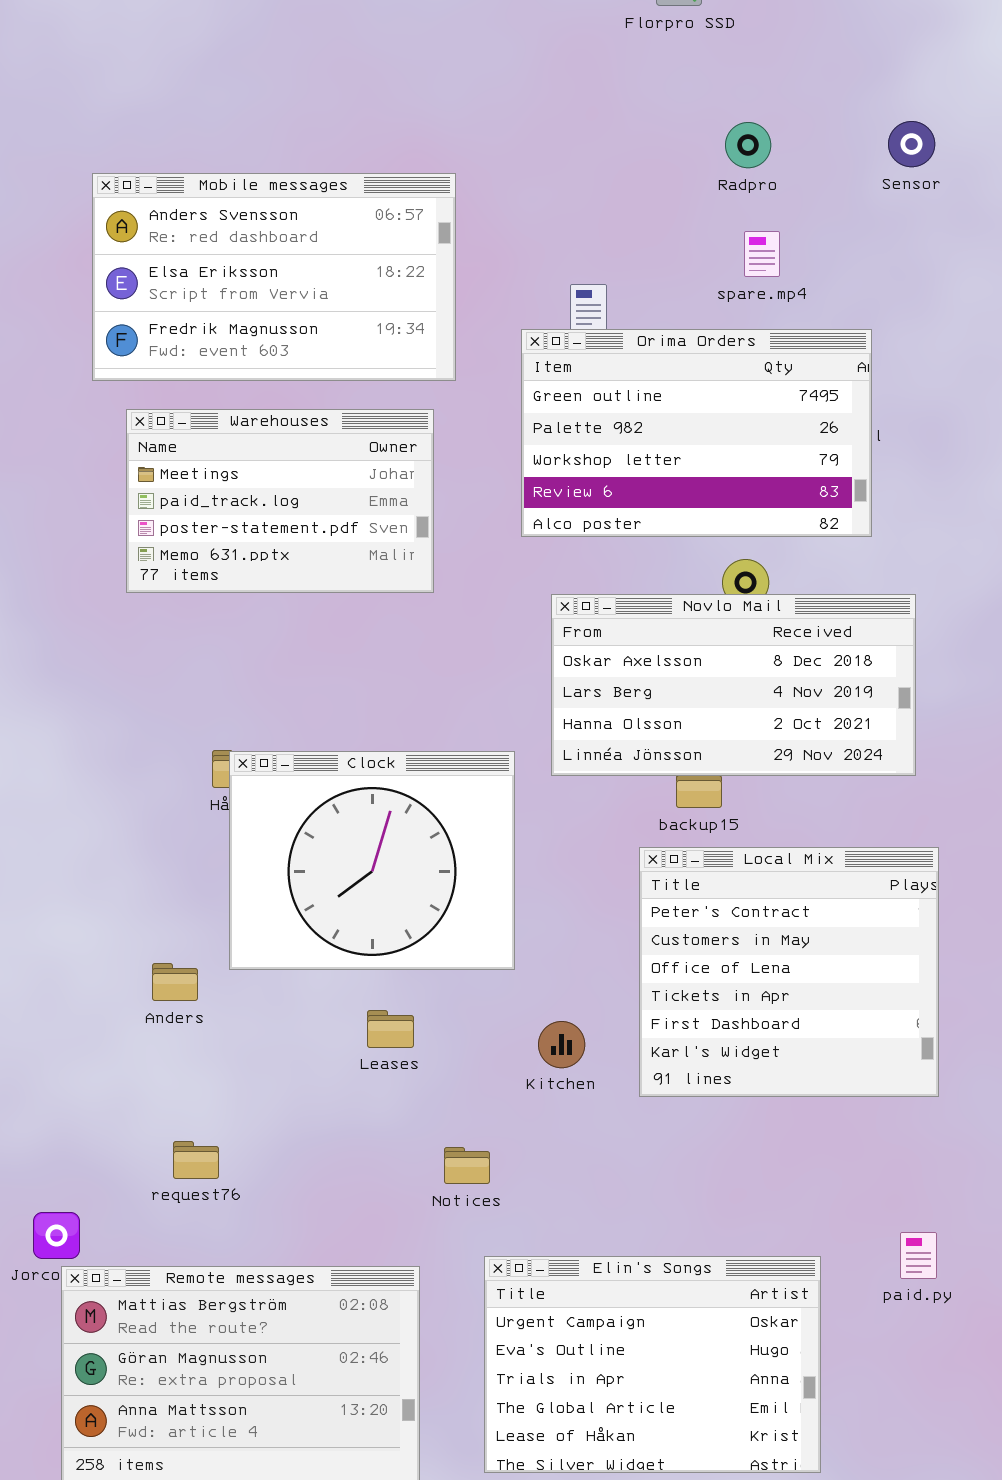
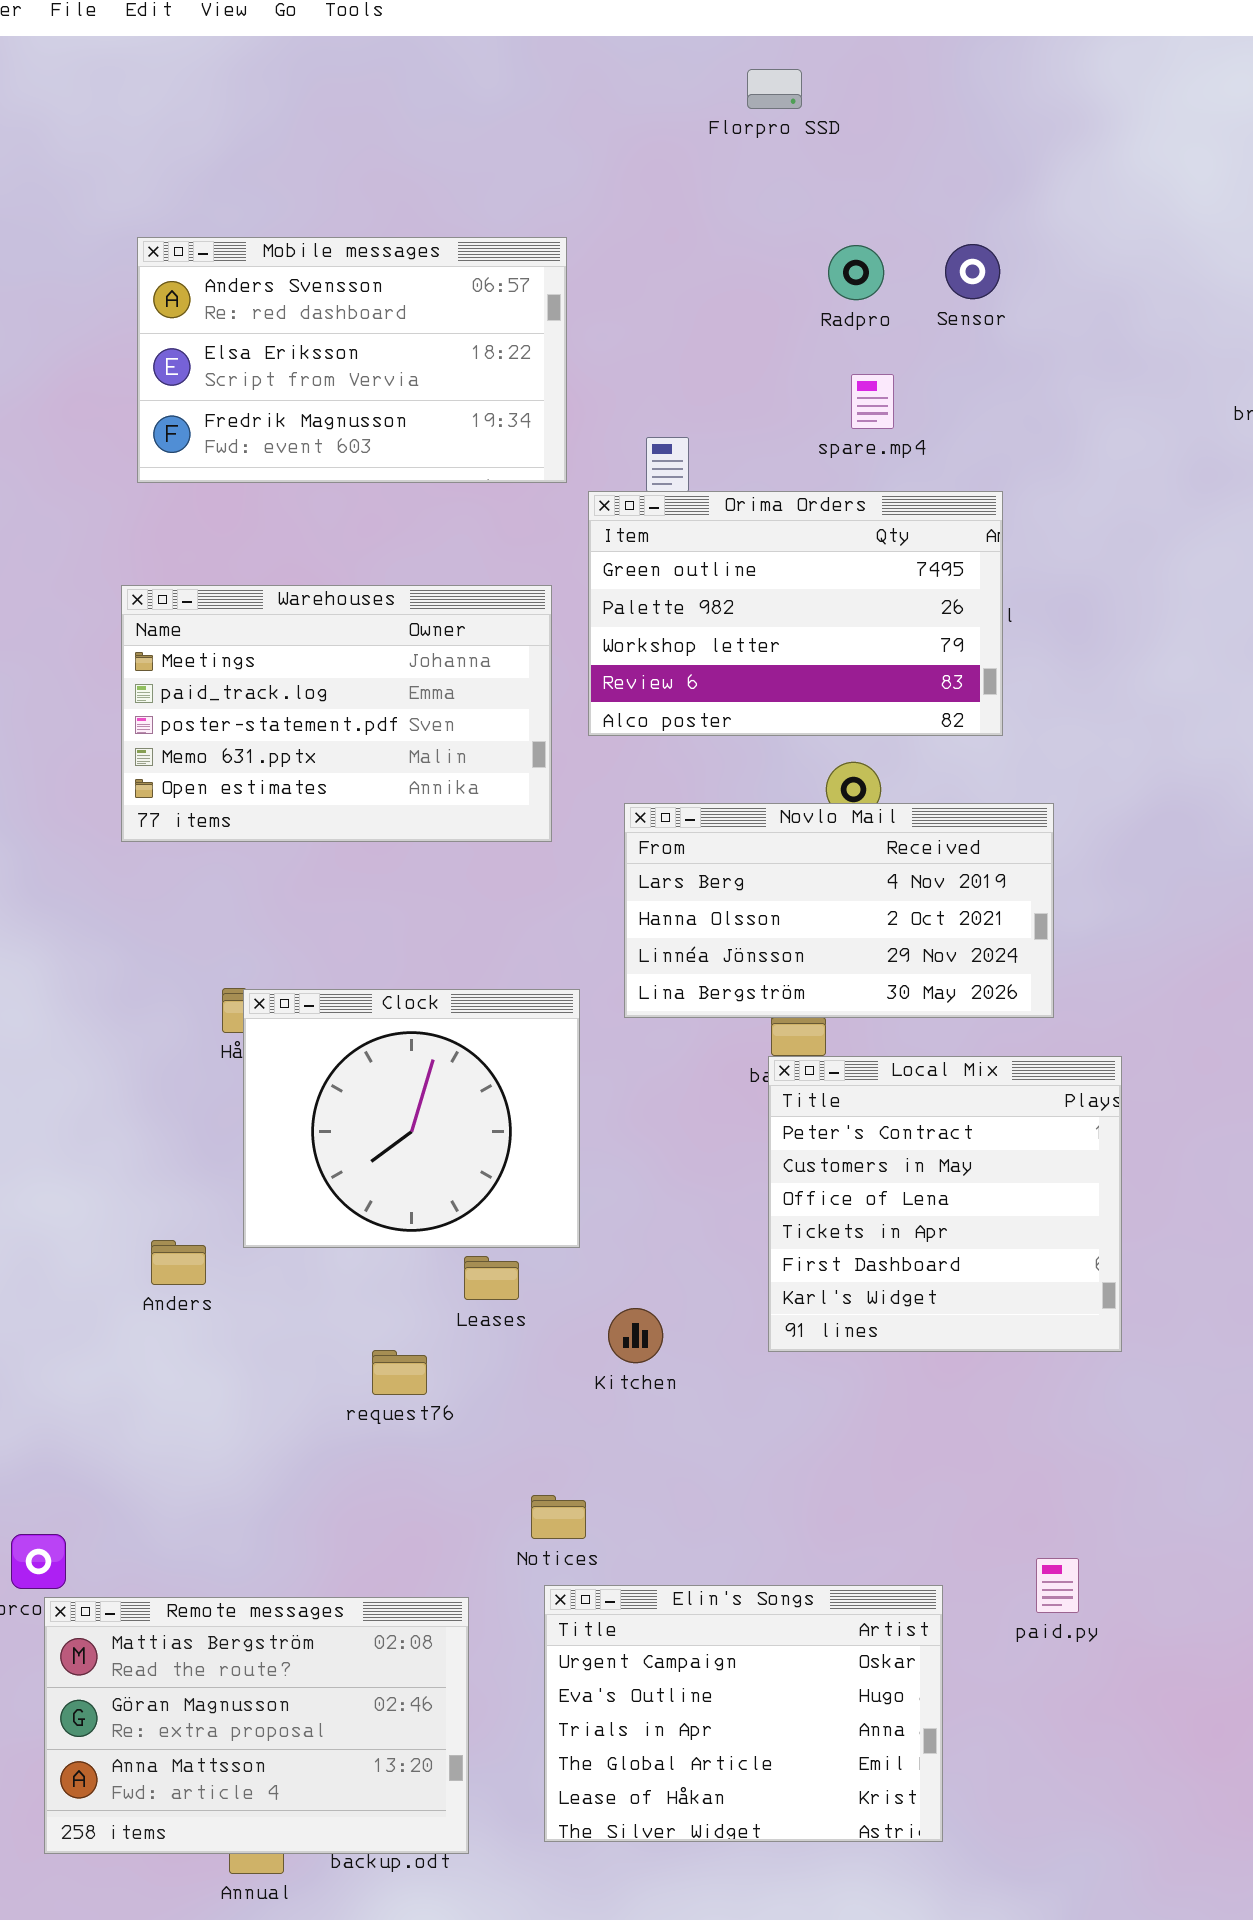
Sensor: [888,121,935,167] -> [945,244,1000,299], moved
Mobile messages: [92,173,456,381] -> [137,237,567,483], moved
Warehouses: [126,409,434,593] -> [121,585,552,842], resized
Novlo Mail: [551,594,916,776] -> [624,803,1054,1018], scrolled down 1 row
Local Mix: [639,847,939,1097] -> [768,1056,1122,1352], moved
Leases: [367,1010,414,1048] -> [464,1256,519,1300], moved
request76: [173,1141,219,1179] -> [372,1350,427,1395], moved
Notices: [444,1147,490,1184] -> [531,1495,586,1539], moved

